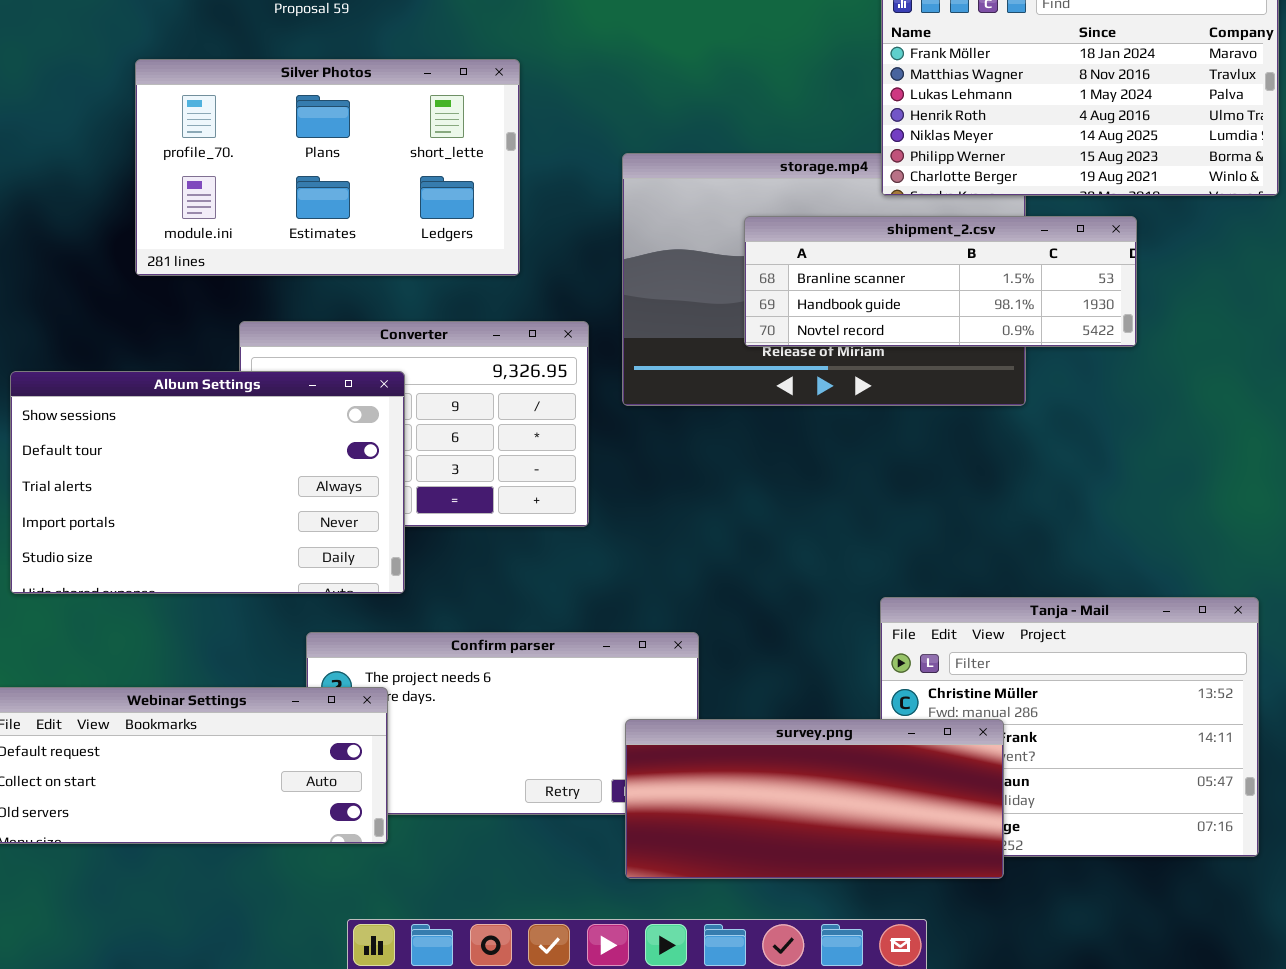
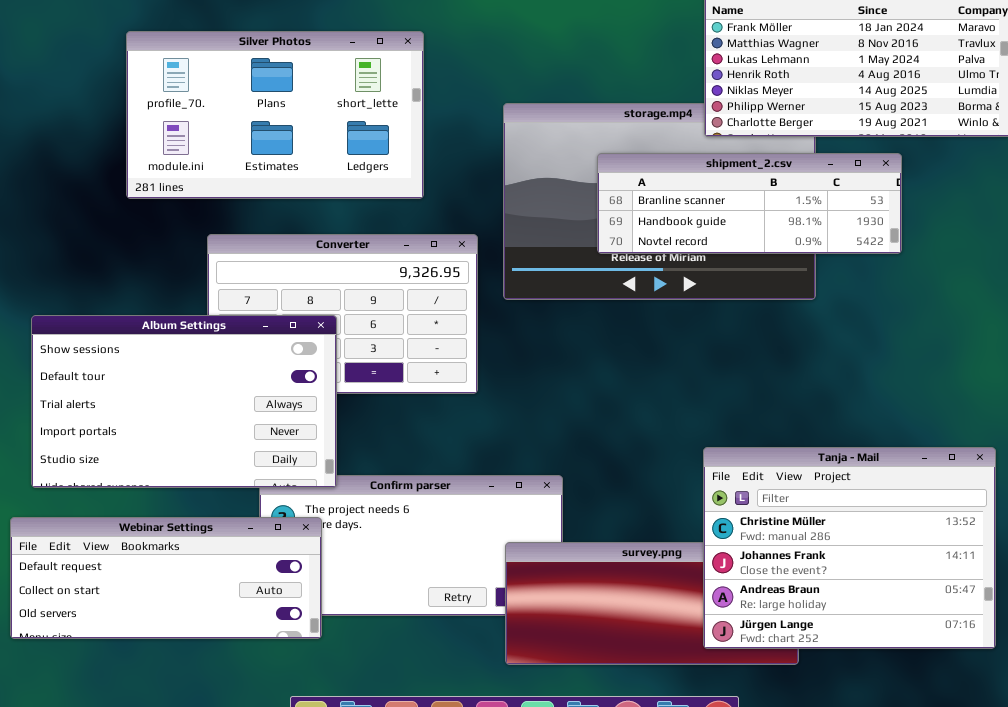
Album Settings: [10,371,405,594] -> [31,315,337,488], moved
Tanja - Mail: [880,597,1259,857] -> [703,447,996,649], raised

